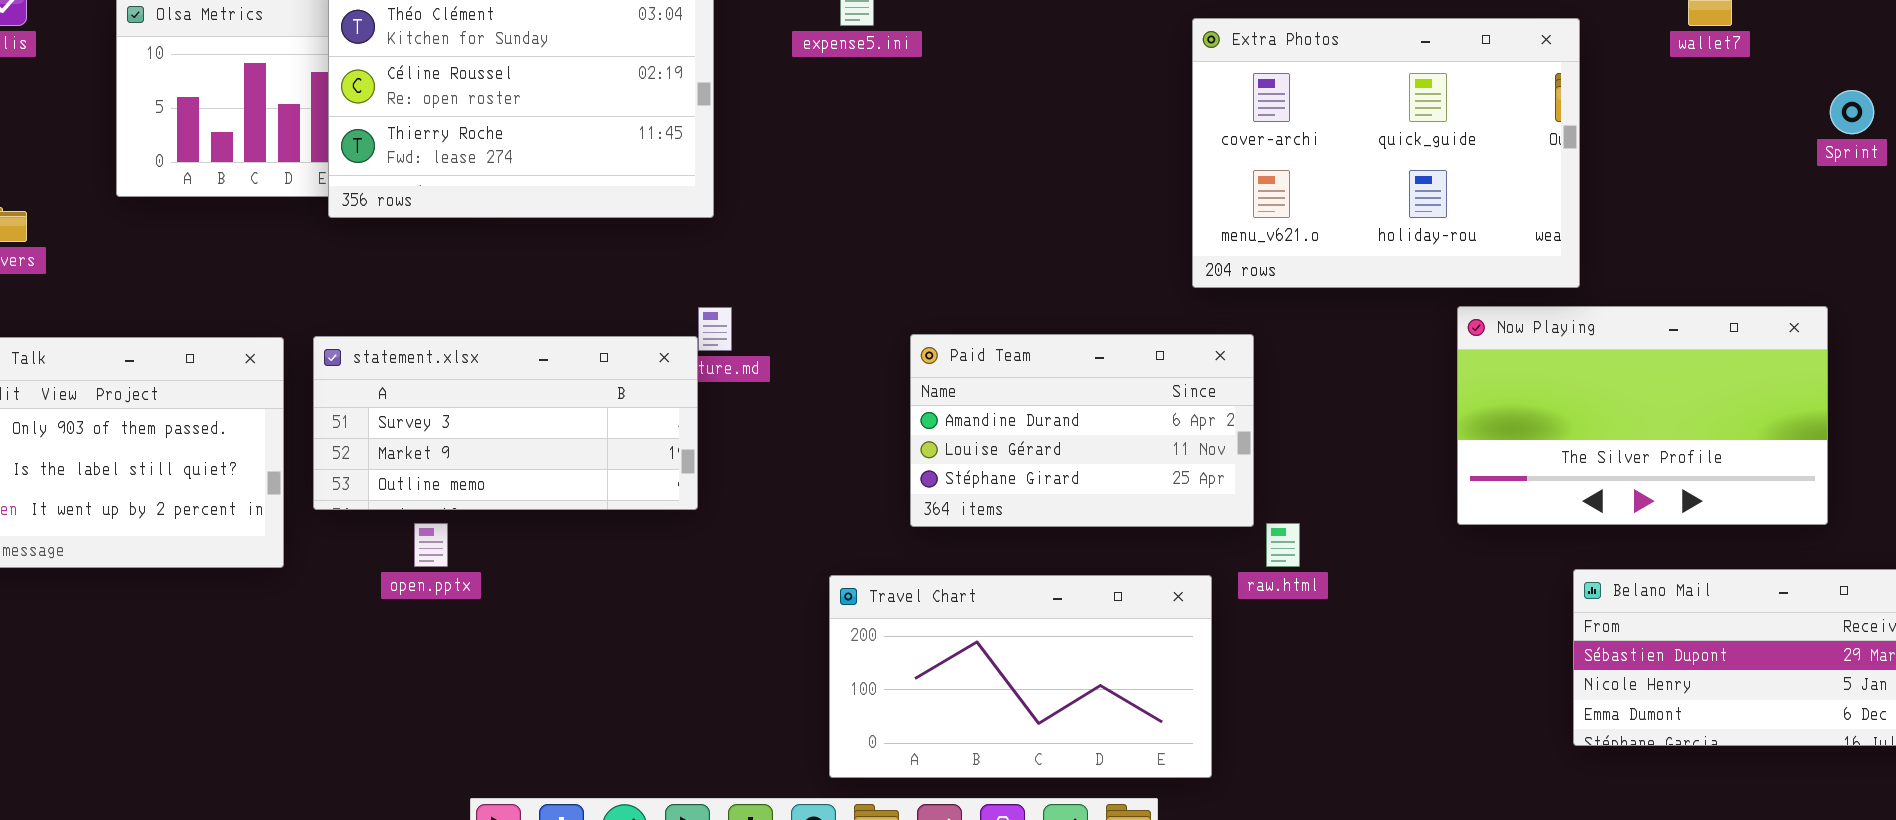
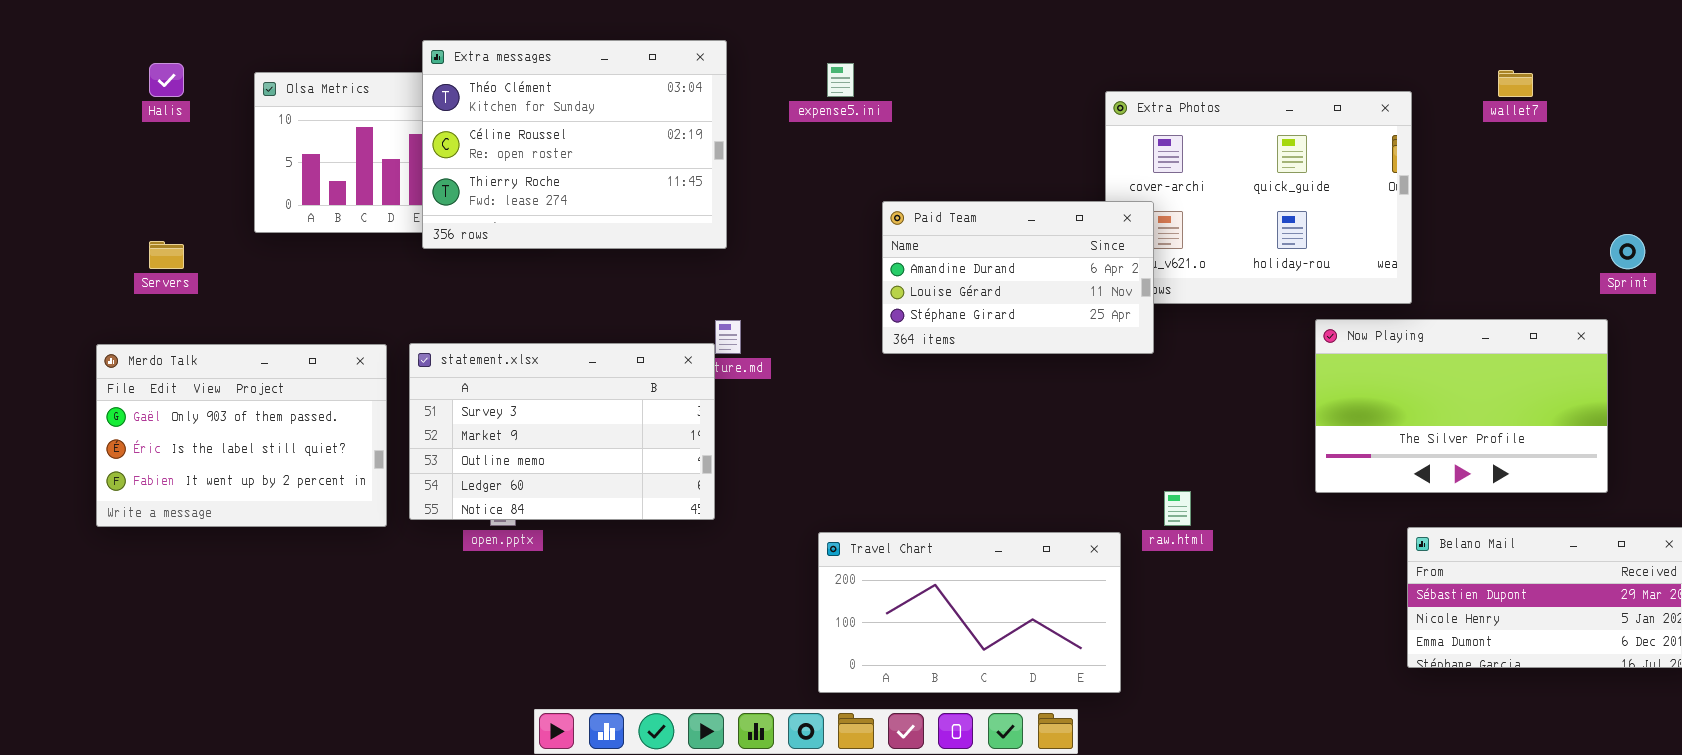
Sprint: [1830,90,1874,134] -> [1610,234,1645,269], moved
Paid Team: [910,334,1254,527] -> [882,201,1154,354], moved
statement.xlsx: [313,336,698,510] -> [409,343,715,520], resized

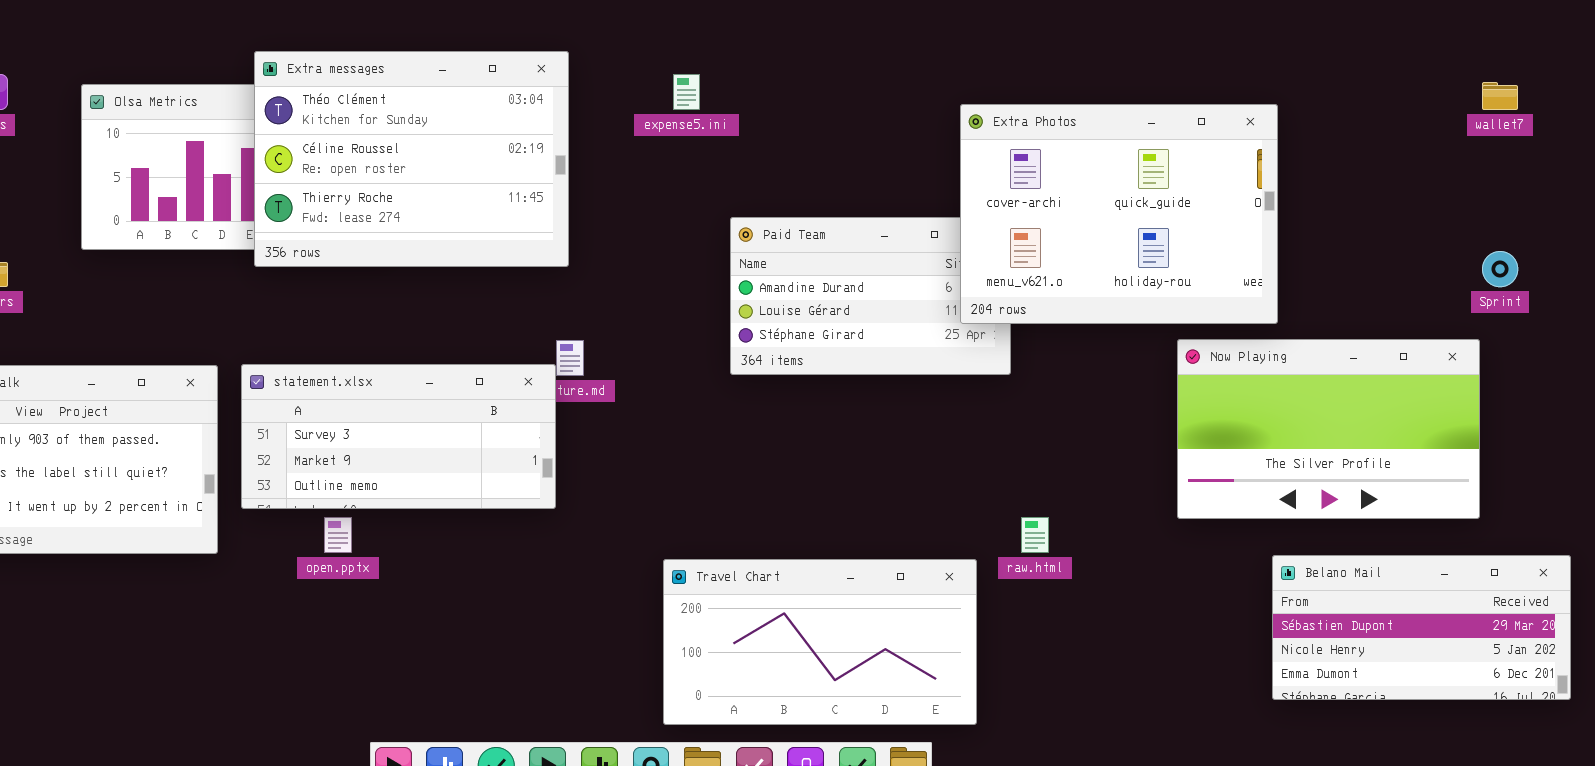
wallet7: [1498,70,1533,97] -> [1482,82,1518,110], moved
Extra Photos: [1105,91,1412,304] -> [960,104,1278,324], raised
statement.xlsx: [409,343,715,520] -> [241,364,556,509], resized

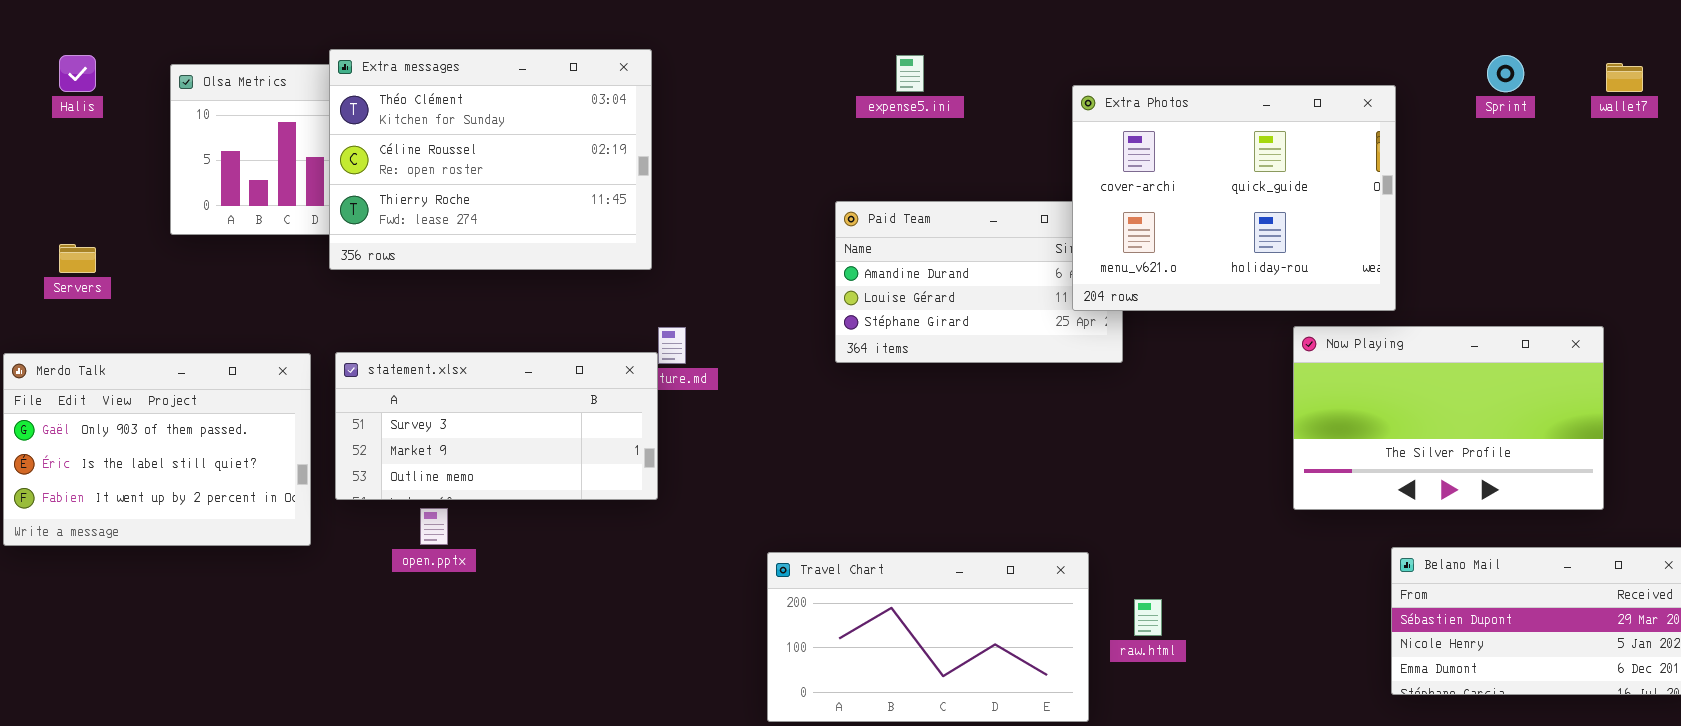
Extra messages: [254,51,569,267] -> [329,49,652,270], moved
expense5.ini: [673,74,700,110] -> [896,55,924,92], moved
Sprint: [1482,251,1518,287] -> [1487,55,1524,92], moved
raw.html: [1021,517,1049,553] -> [1134,599,1162,636], moved

